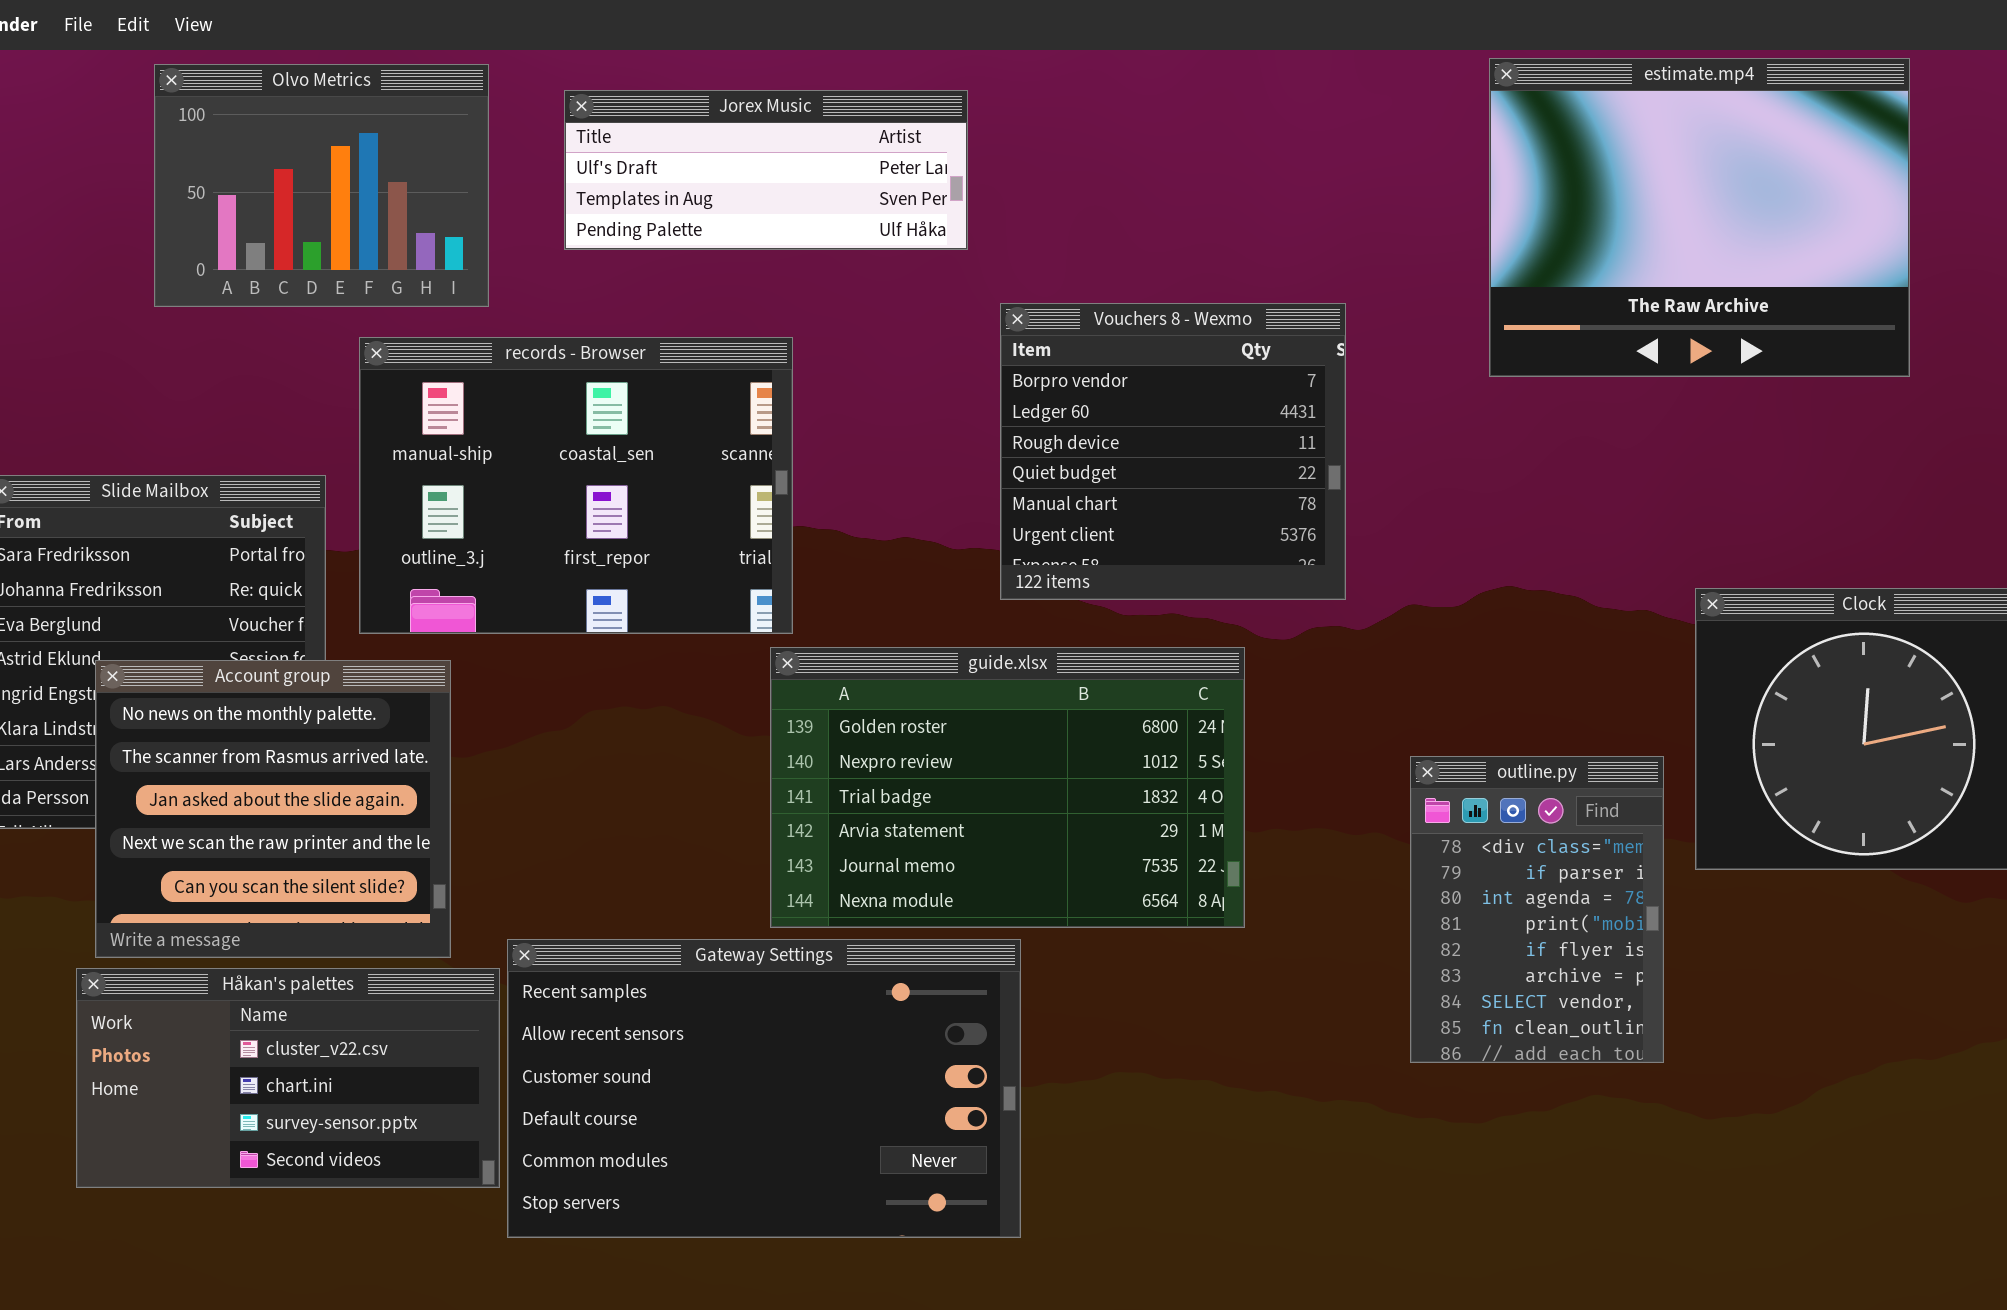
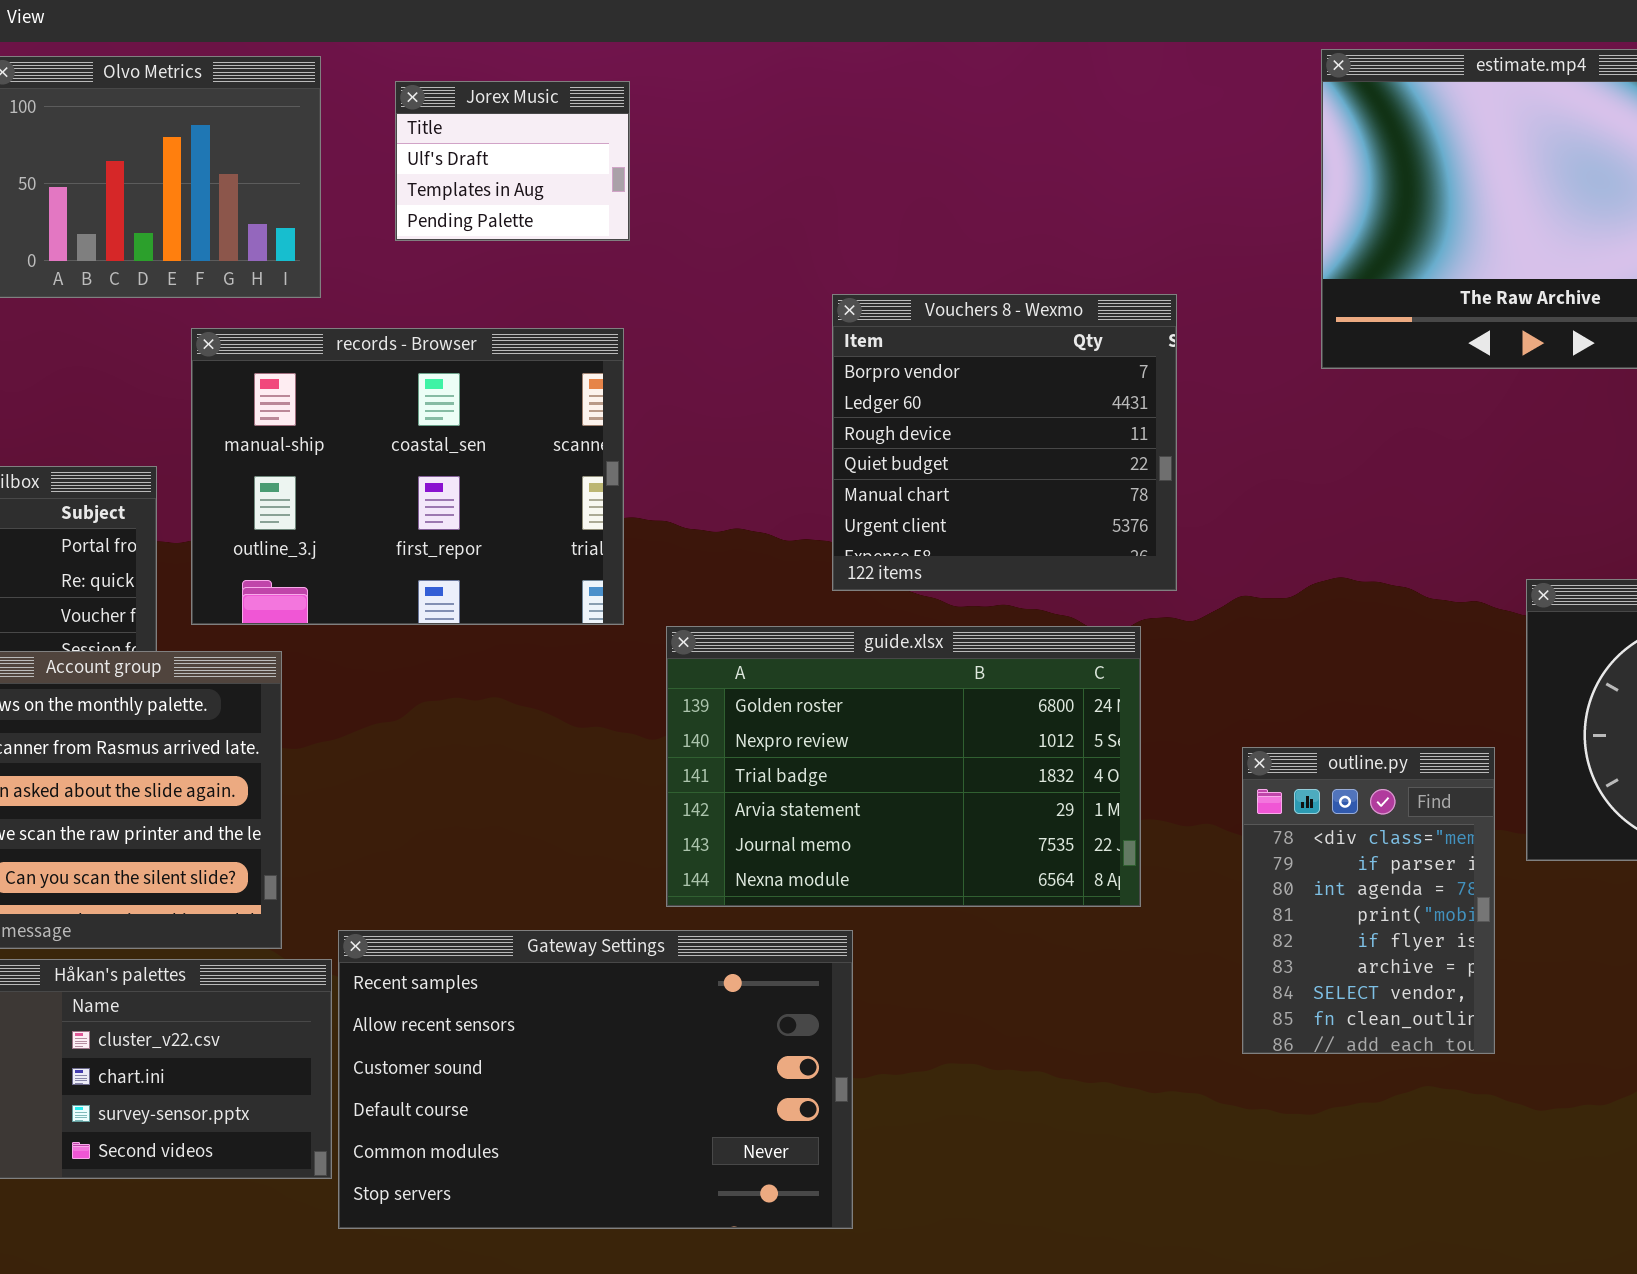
Jorex Music: [564,90,968,250] -> [395,81,630,241], resized
guide.xlsx: [770,647,1245,928] -> [666,626,1141,907], moved

